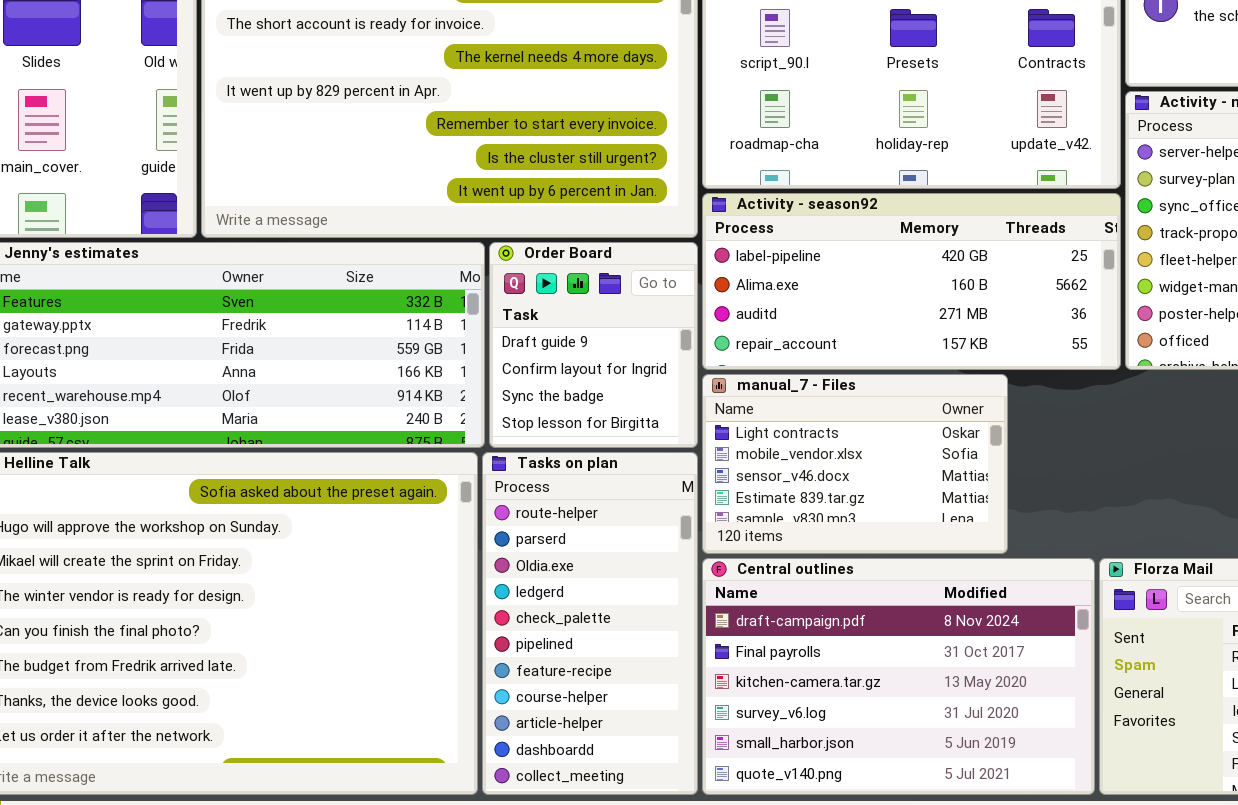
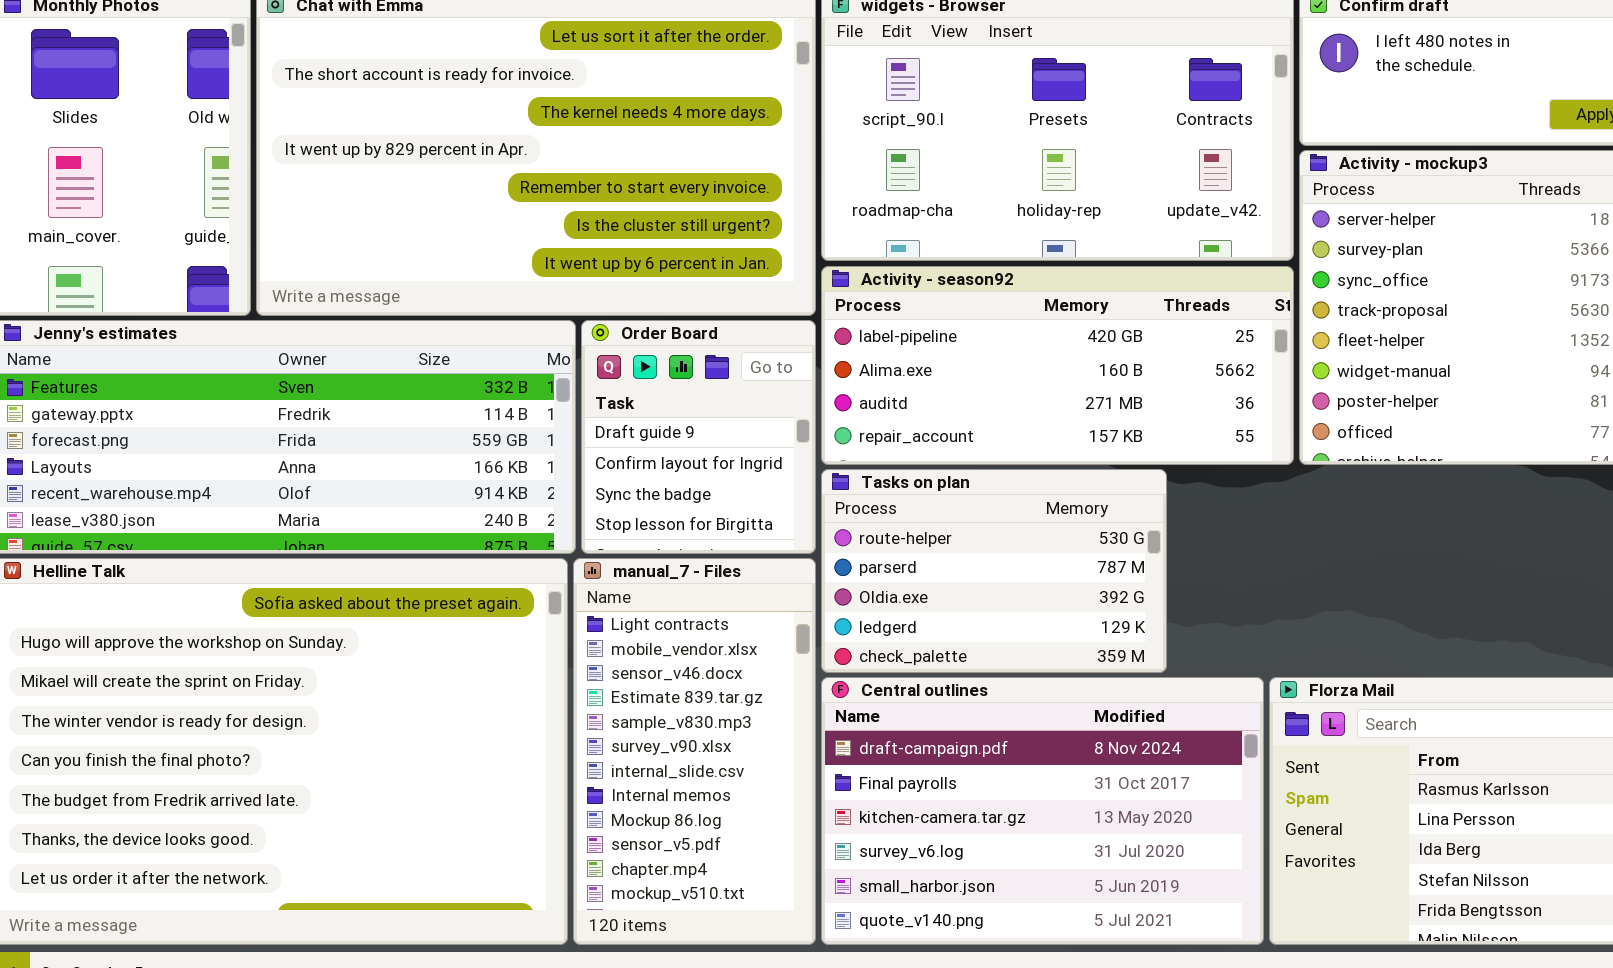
manual_7 - Files: [702,374,1008,554] -> [573,558,816,945], moved, resized
Tasks on plan: [482,452,698,795] -> [821,469,1167,673], moved, resized

